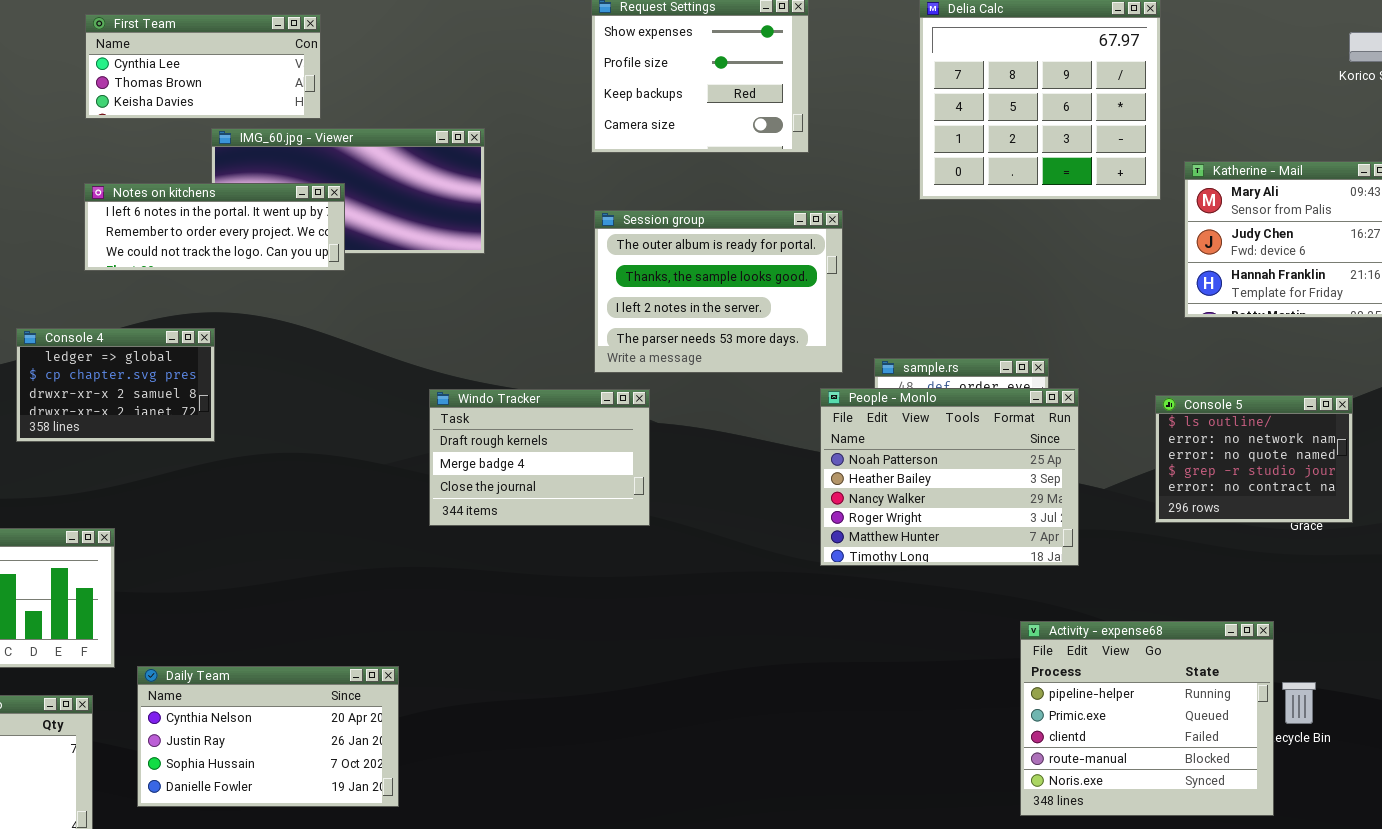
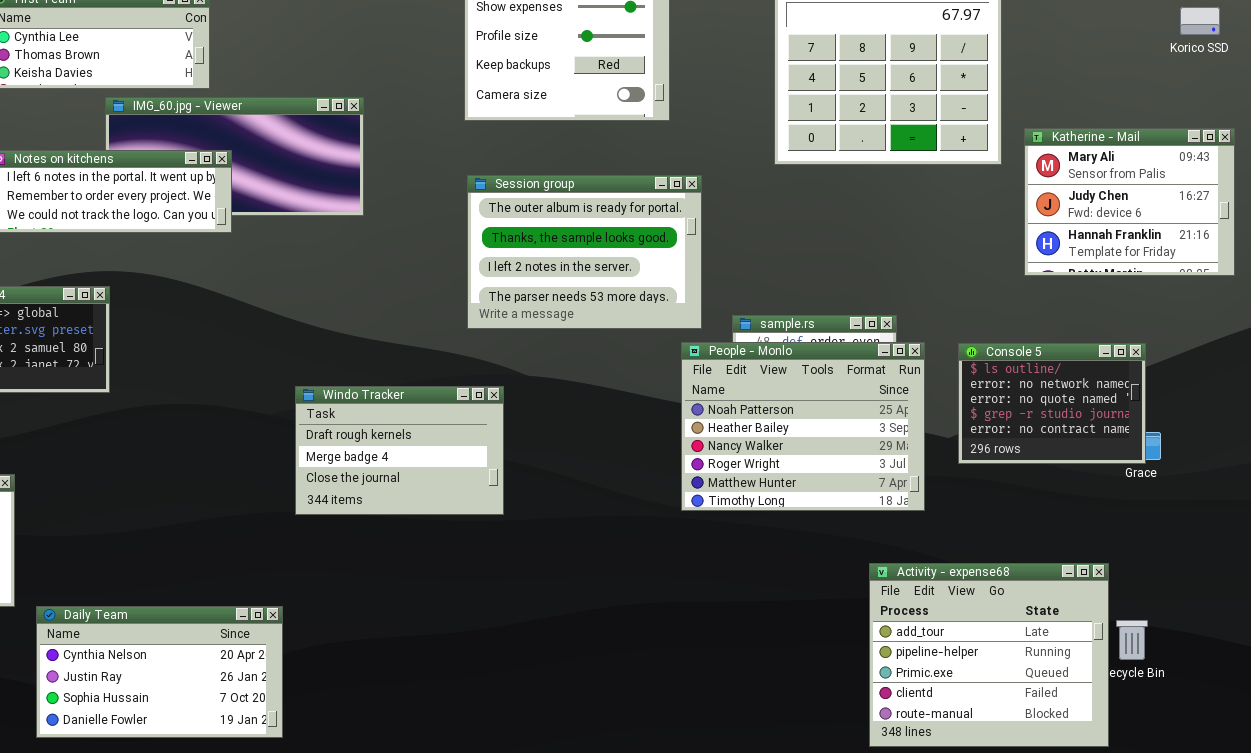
Windo Tracker: [429,389,650,526] -> [295,386,504,515], moved
Console 5: [1155,395,1353,523] -> [958,343,1146,464], moved
Activity - expense68: [1020,621,1274,816] -> [869,563,1109,747], scrolled up 1 row

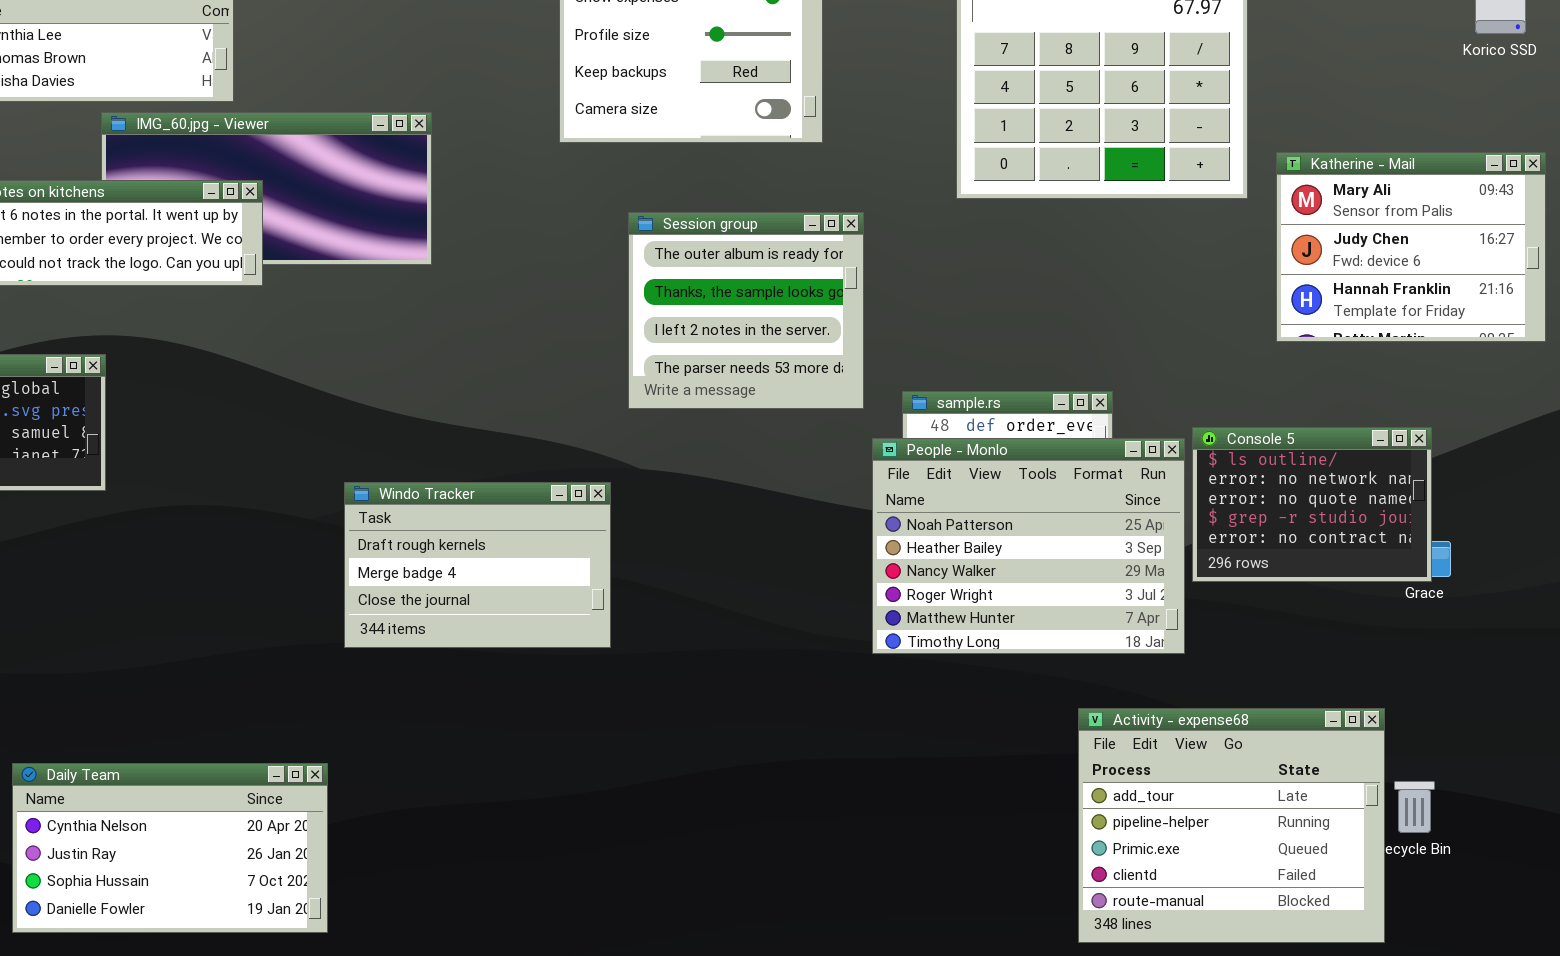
Session group: [467,175,702,329] -> [628,212,864,409], resized
People - Monlo: [681,342,925,511] -> [872,438,1185,654], moved

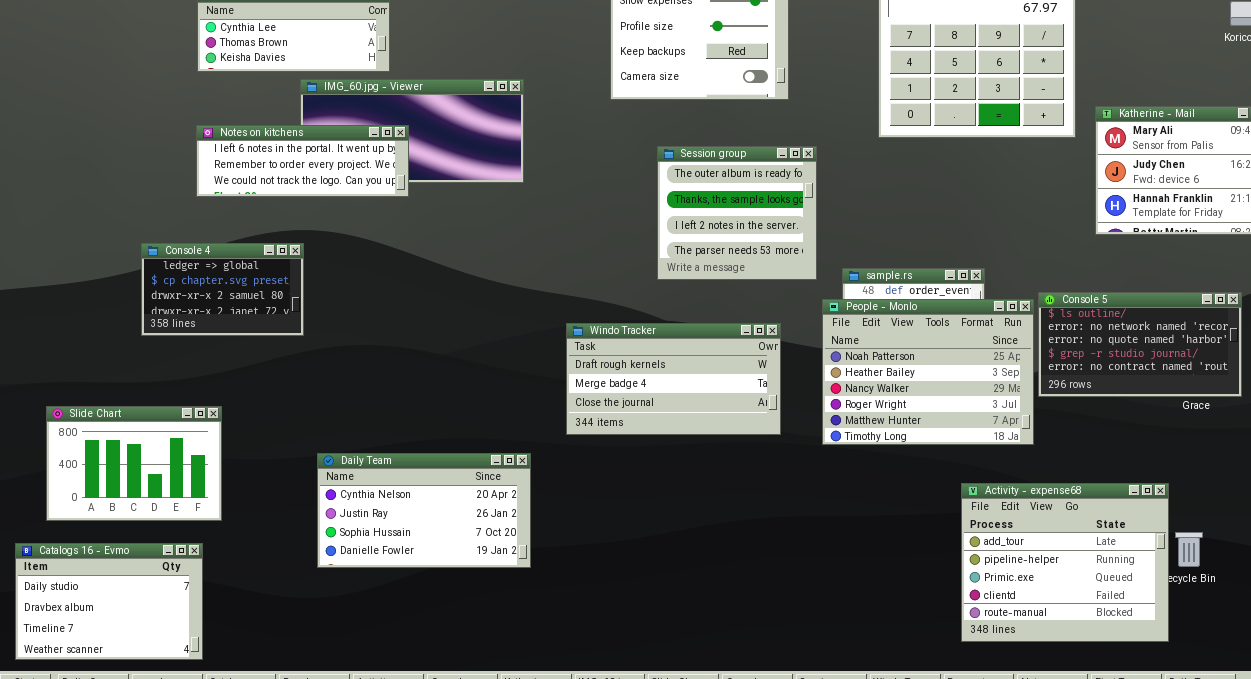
Console 5: [1192,427,1432,582] -> [1038,292,1242,397], resized
Windo Tracker: [344,482,611,648] -> [566,323,781,435], moved, resized
Daily Team: [12,763,328,933] -> [317,453,531,568], moved

